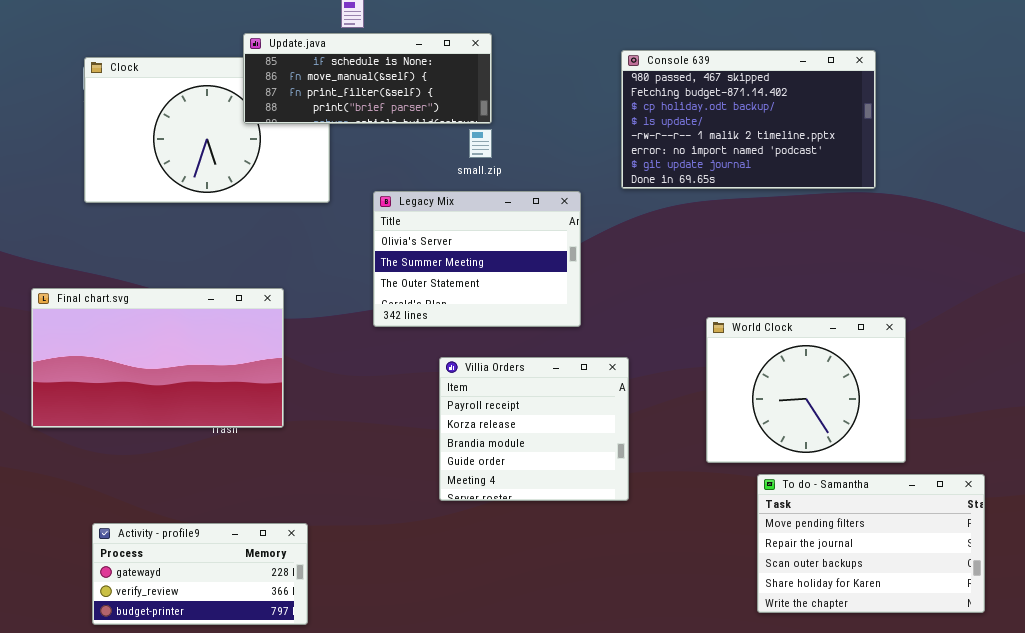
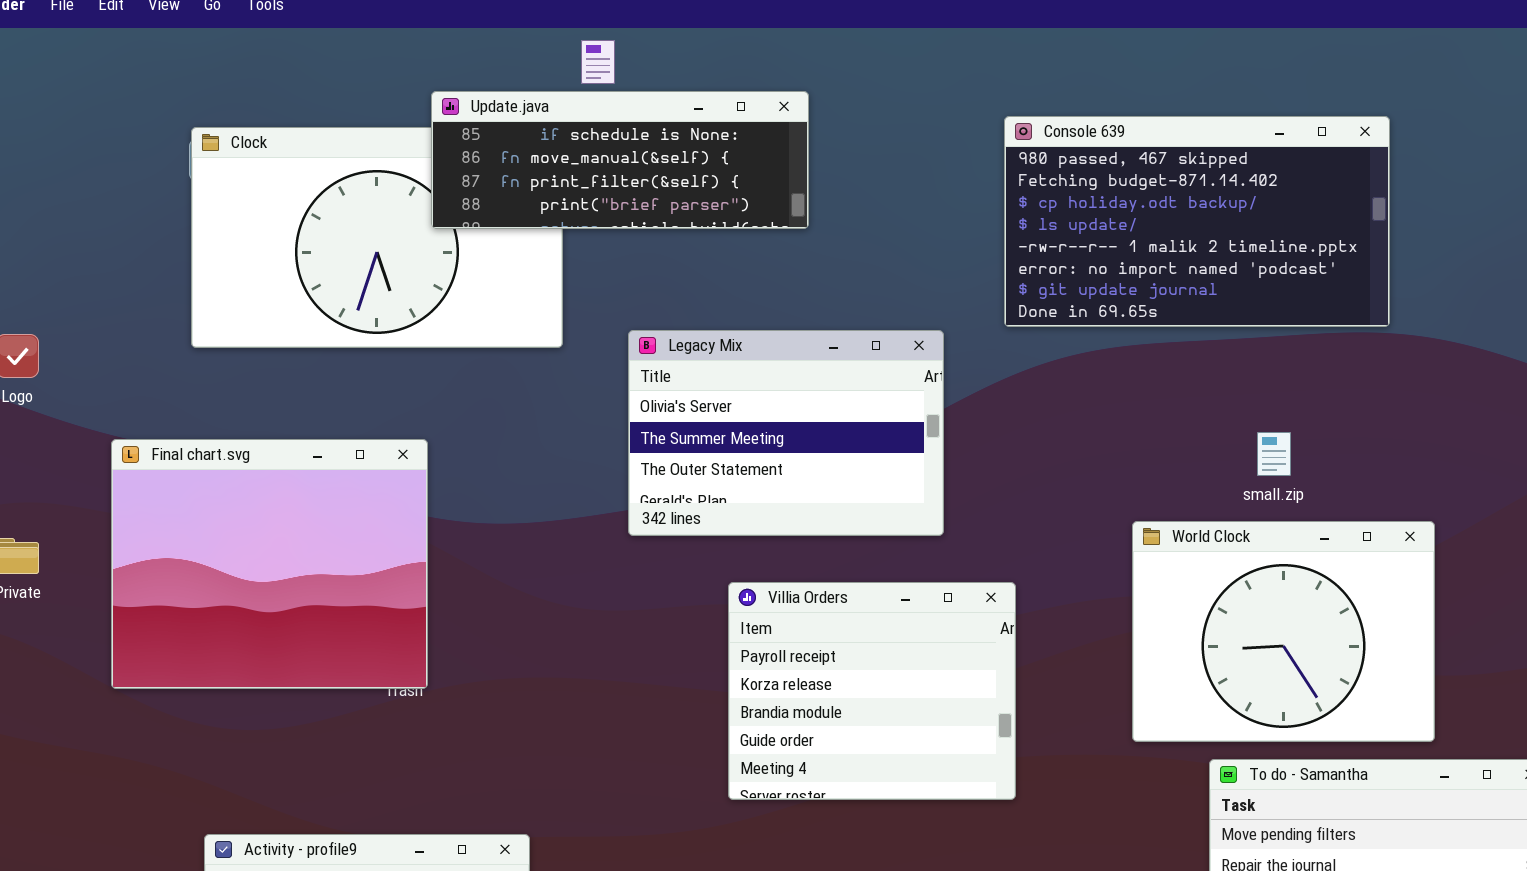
small.zip: [469,129,492,158] -> [1257,432,1291,476], moved
Final chart.svg: [31,288,284,428] -> [111,439,428,689], resized

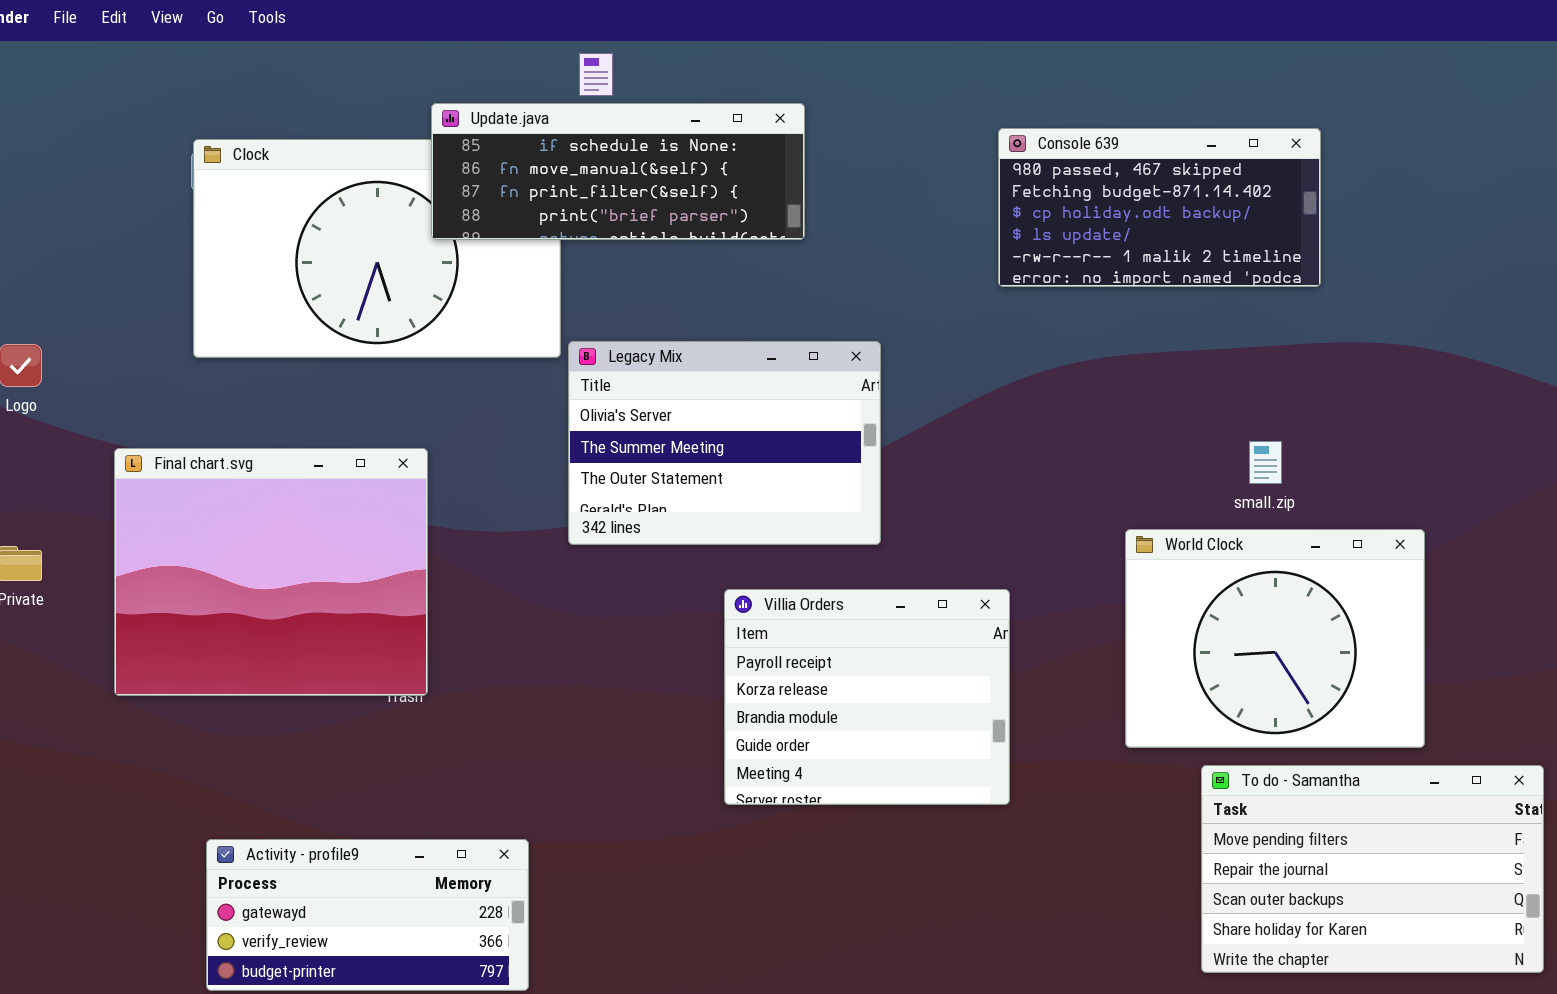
Console 639: [1004,116,1390,327] -> [998,128,1321,287], resized
Legacy Mix: [628,330,944,536] -> [568,341,881,545], moved

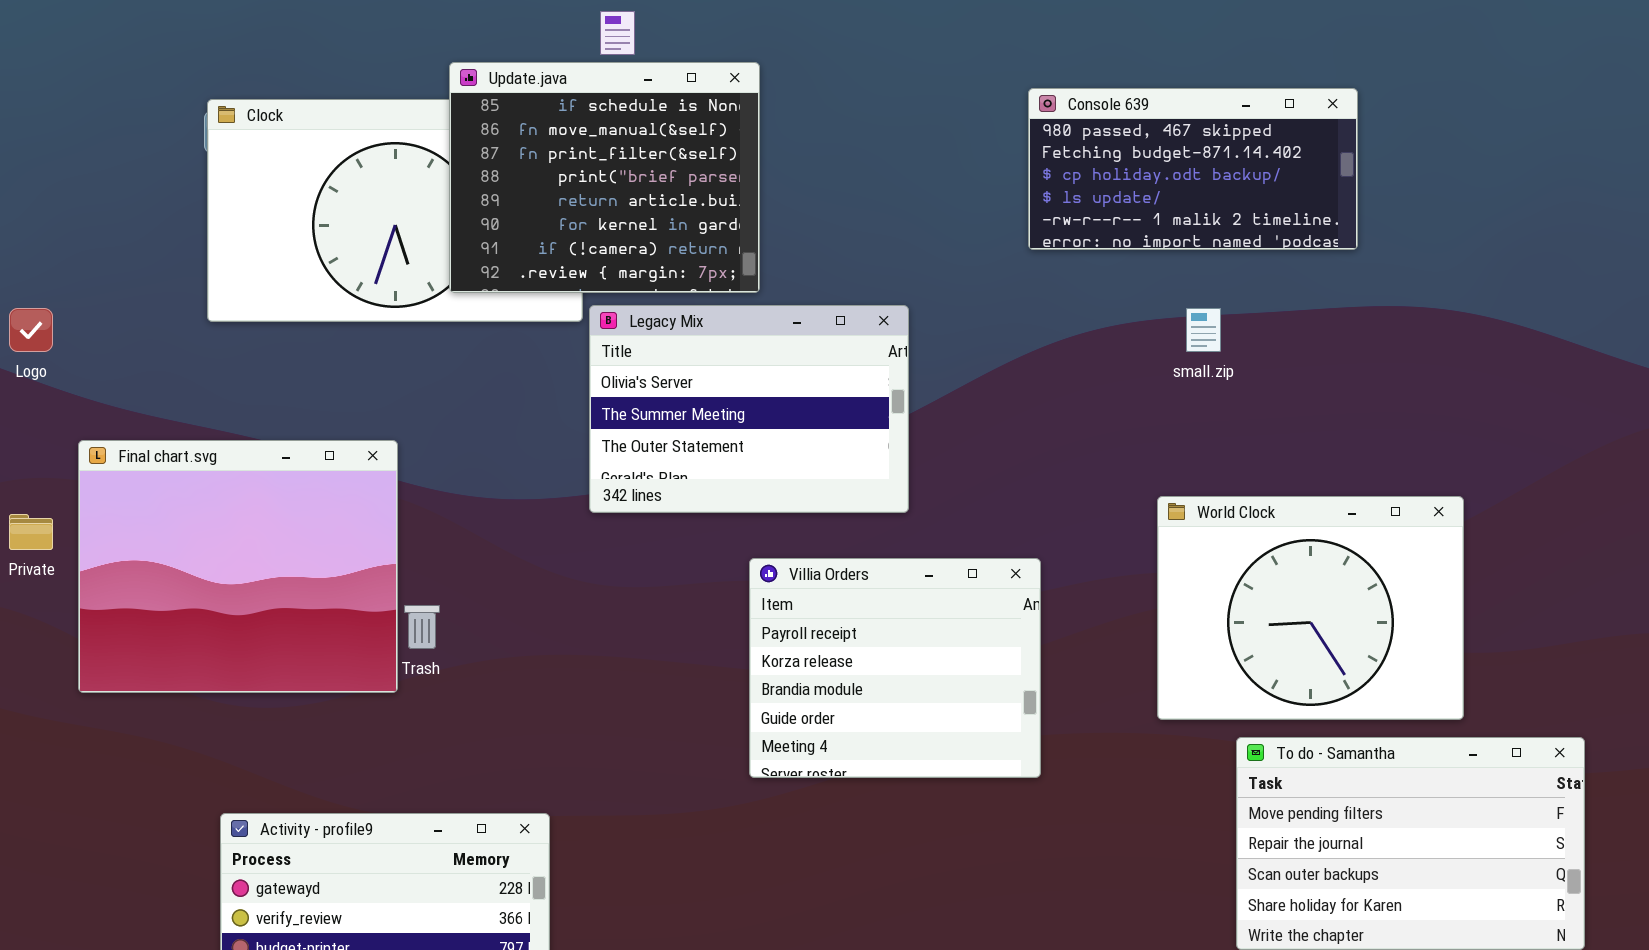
Update.java: [431,103,805,240] -> [449,62,760,293], resized
small.zip: [1249,441,1282,484] -> [1186,308,1221,352], moved
Final chart.svg: [114,448,428,696] -> [78,440,398,693], moved

